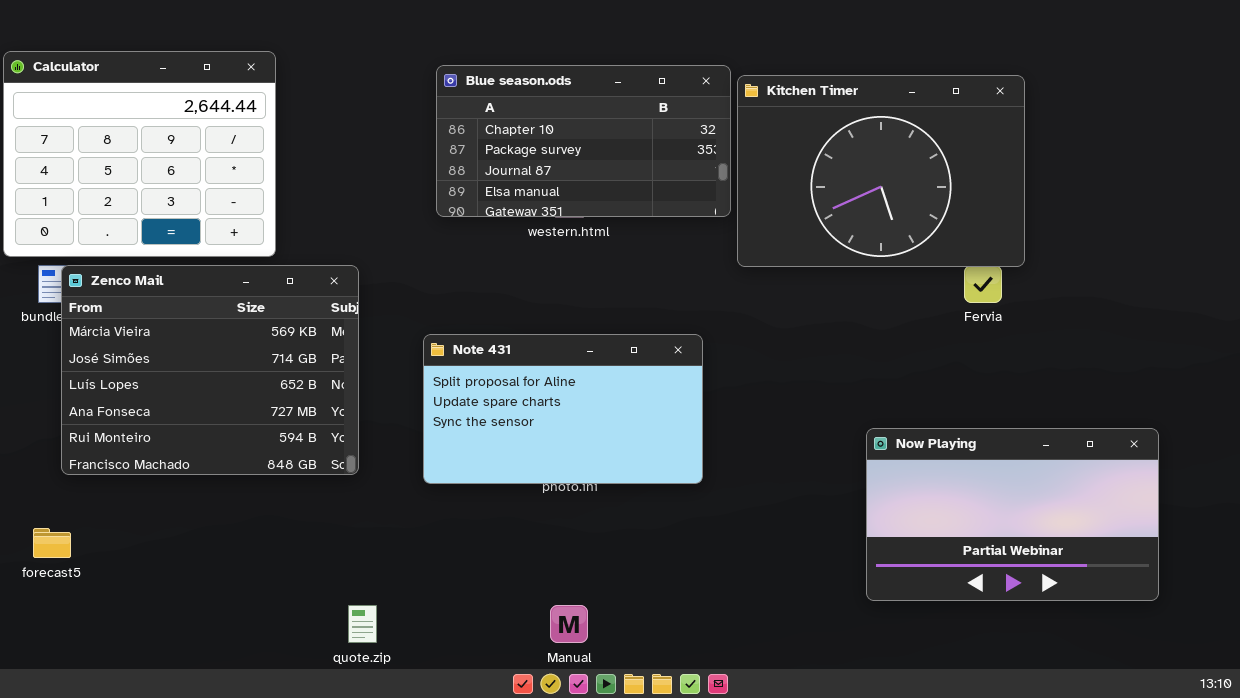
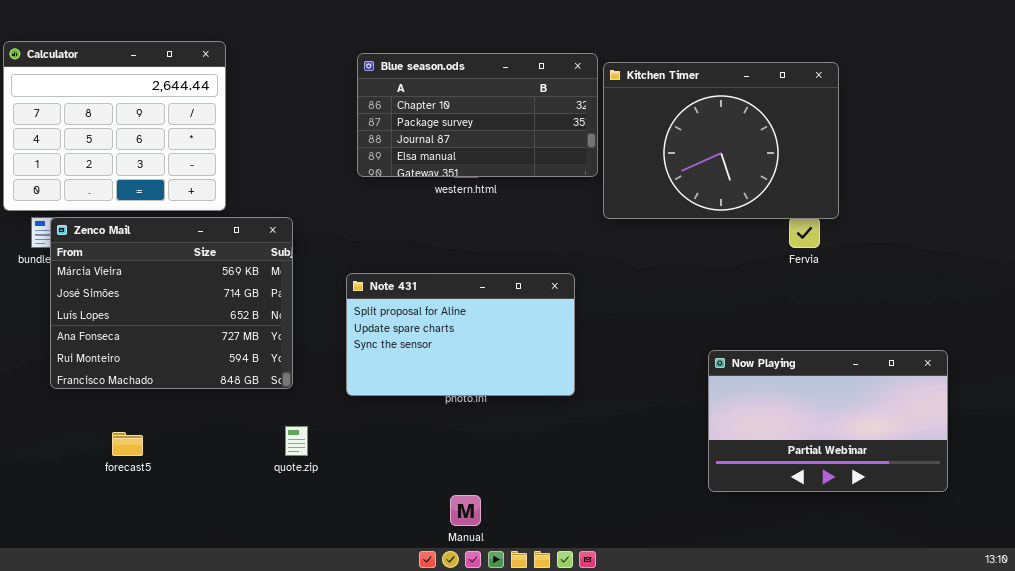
forecast5: [33,528,71,558] -> [112,432,143,456], moved
quote.zip: [348,605,377,643] -> [285,426,308,456], moved

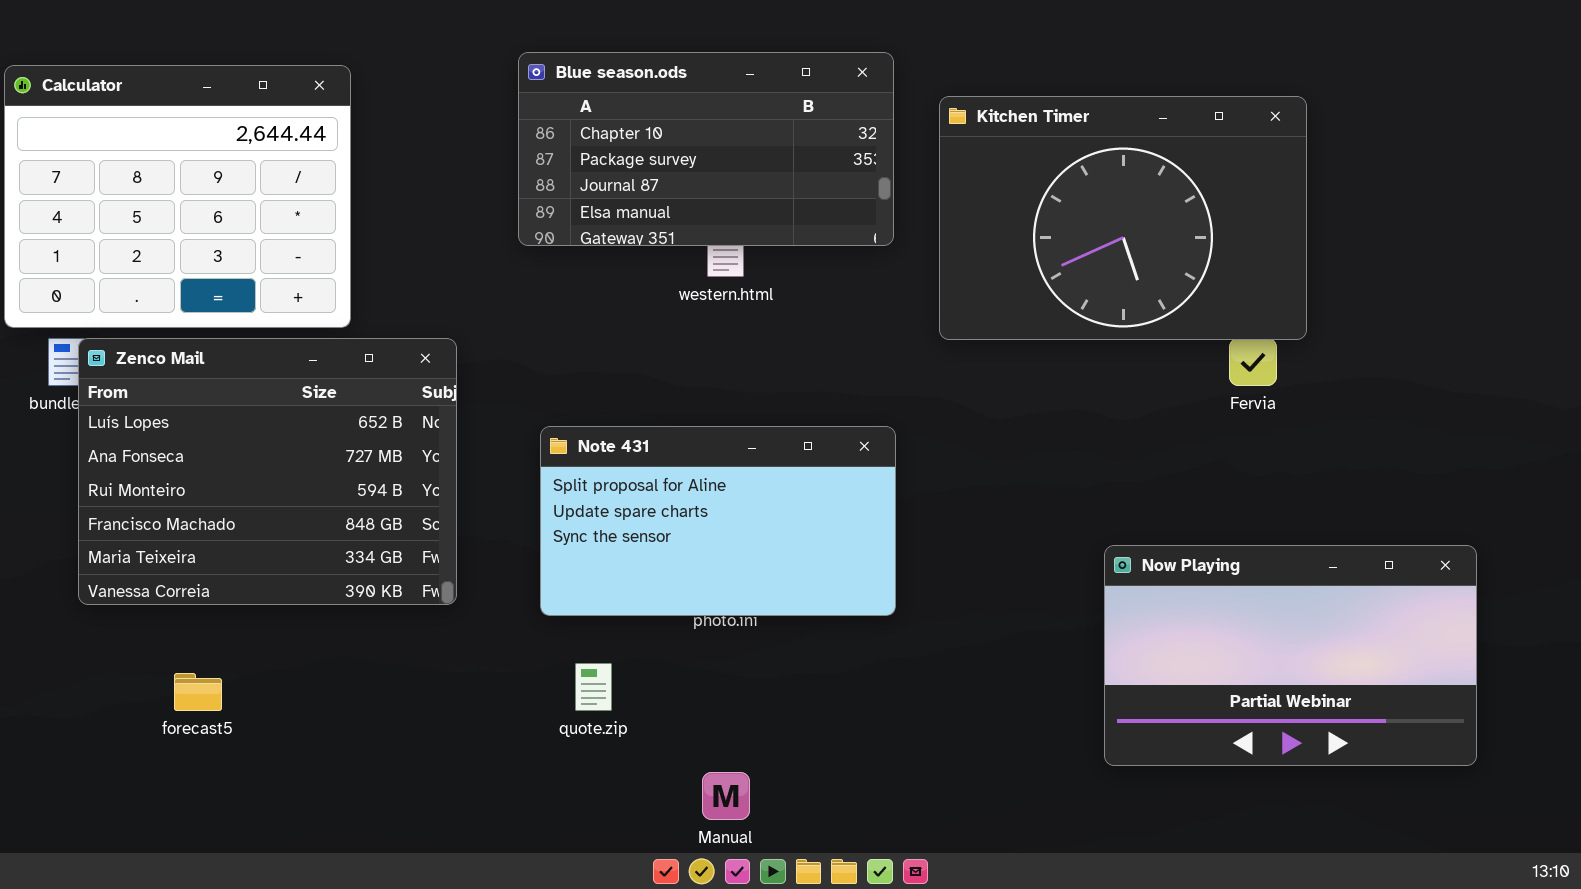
Blue season.ods: [357,53,598,177] -> [518,52,894,246], moved
Zenco Mail: [50,217,293,389] -> [78,338,457,605], scrolled down 2 rows
quote.zip: [285,426,308,456] -> [575,663,612,711], moved

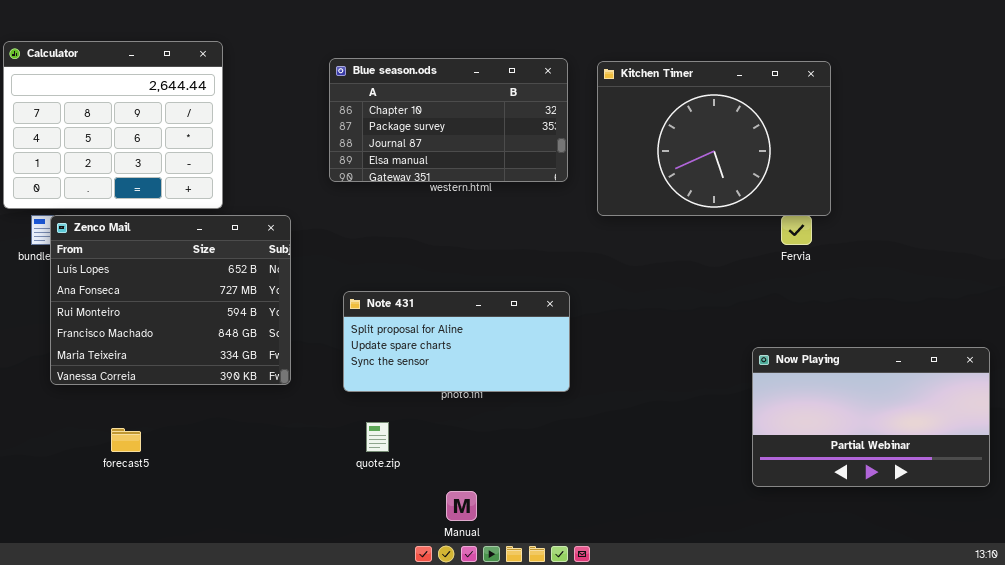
Blue season.ods: [518,52,894,246] -> [329,58,568,182], moved
Note 431: [540,426,896,616] -> [343,291,570,392], resized
Now Playing: [1104,545,1477,766] -> [752,347,990,487], moved

